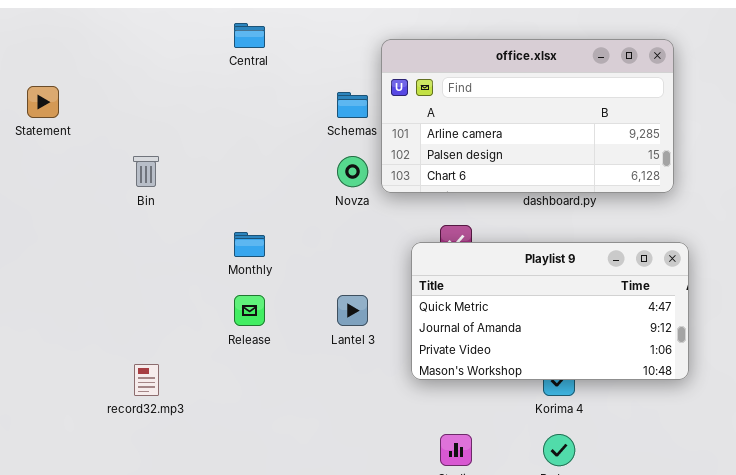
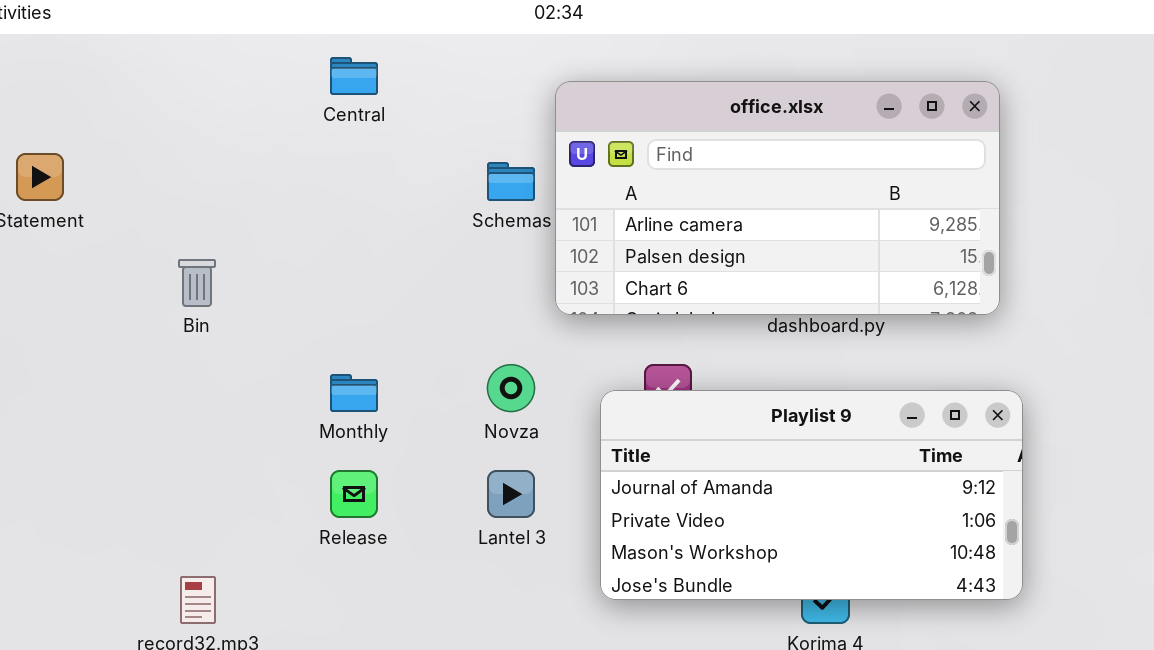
Novza: [337,156,368,187] -> [487,364,535,412], moved
Playlist 9: [411,242,689,380] -> [600,390,1023,600], scrolled down 1 row

